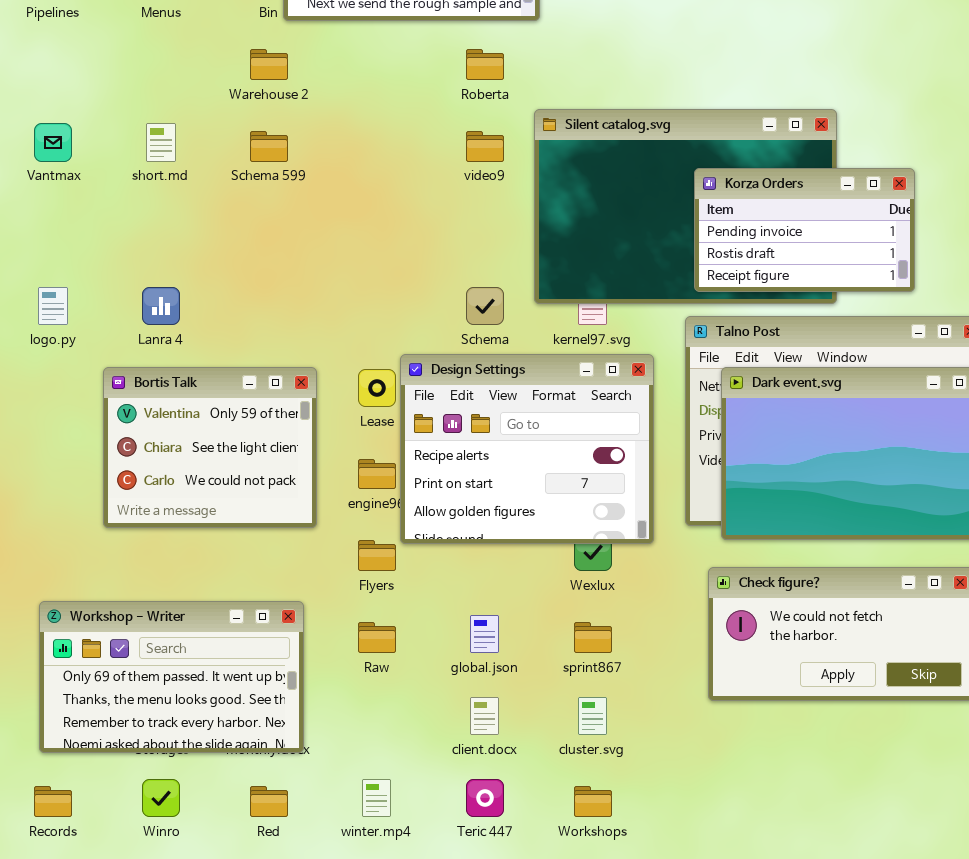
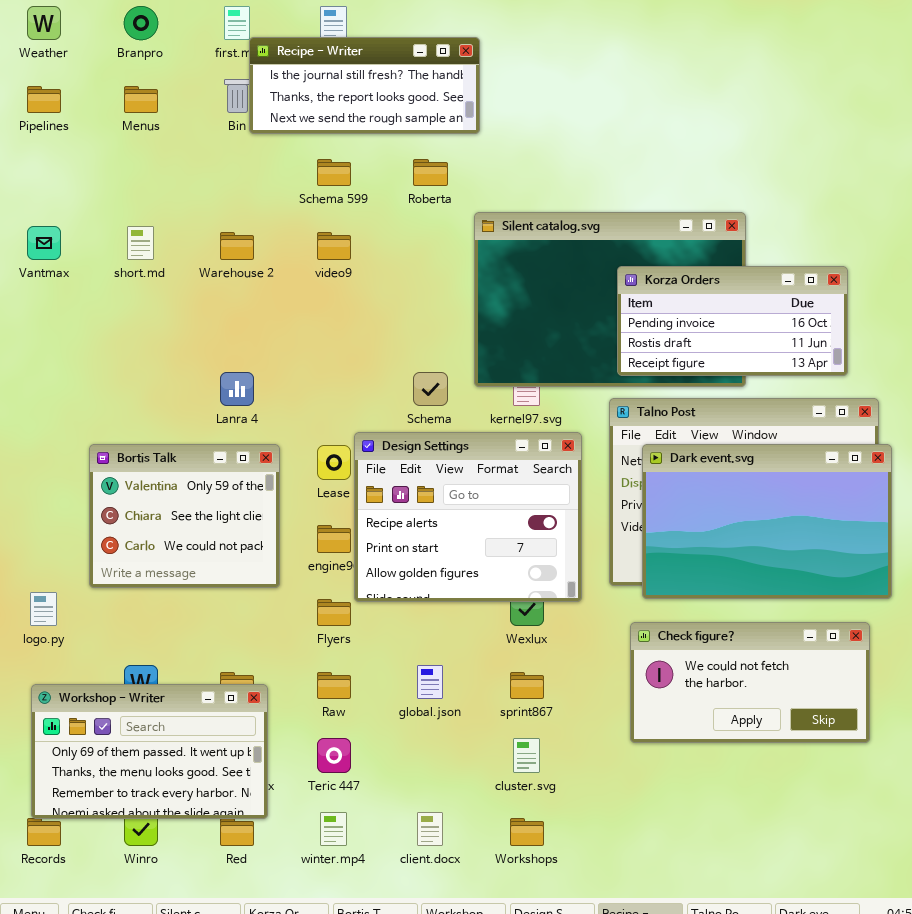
Warehouse 2: [250,49,288,80] -> [220,232,254,260], moved
Schema 599: [250,131,288,162] -> [317,159,351,186], moved
video9: [466,131,504,162] -> [317,232,351,260], moved
Korza Orders: [694,168,915,292] -> [617,266,848,376], resized
logo.py: [38,287,68,325] -> [30,592,57,626], moved
Lanra 4: [142,287,180,325] -> [220,372,254,406], moved
Workshop - Writer: [39,601,304,753] -> [31,684,268,819], moved
client.docx: [470,697,499,735] -> [417,812,443,846], moved
Teric 447: [466,779,504,817] -> [317,738,351,773], moved

